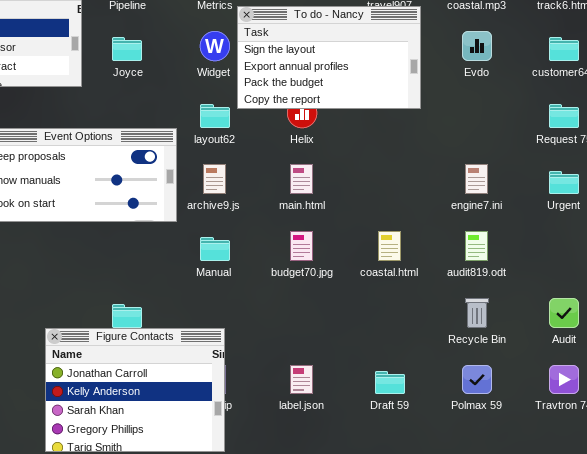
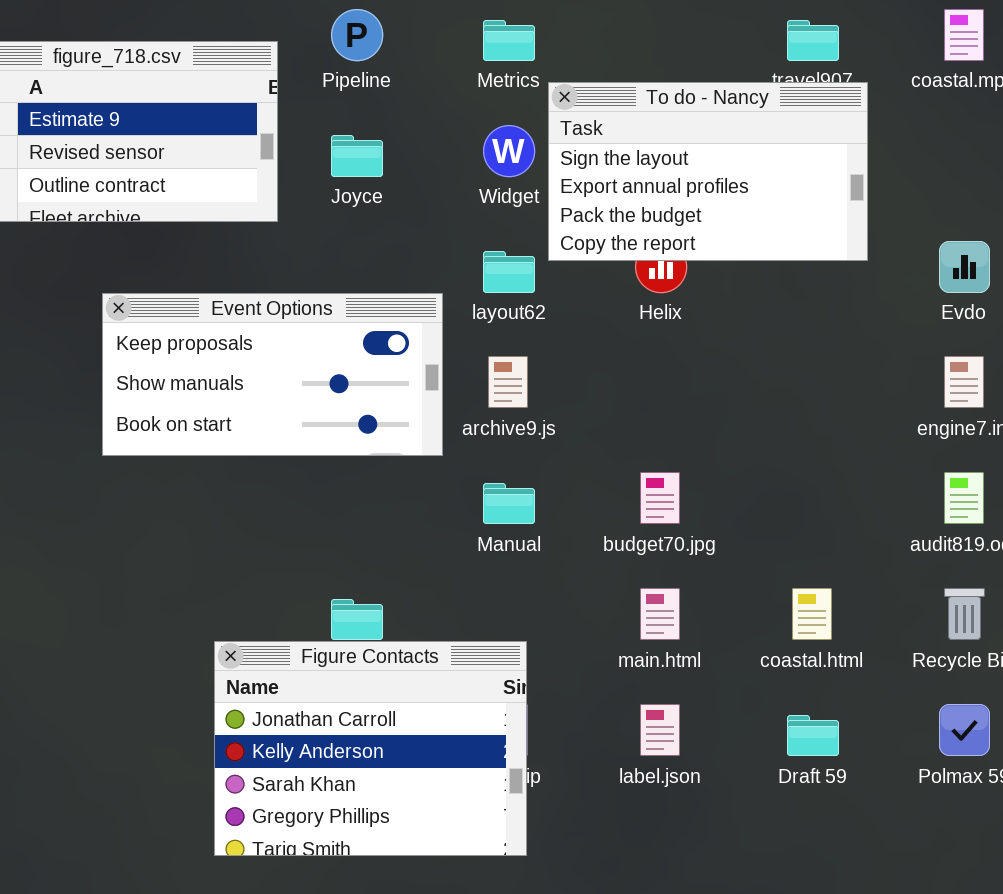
Evdo: [462,31,492,61] -> [939,241,990,293], moved
main.html: [290,164,313,194] -> [640,588,680,640], moved
coastal.html: [378,231,401,261] -> [792,588,832,640], moved

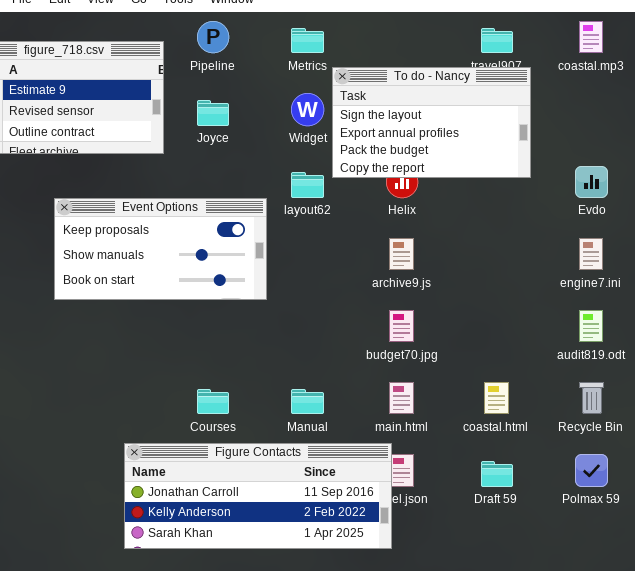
archive9.js: [488,356,528,408] -> [389,238,414,270], moved
Manual: [483,483,535,524] -> [291,389,324,414], moved
Figure Contacts: [214,641,527,856] -> [124,443,392,549], resized

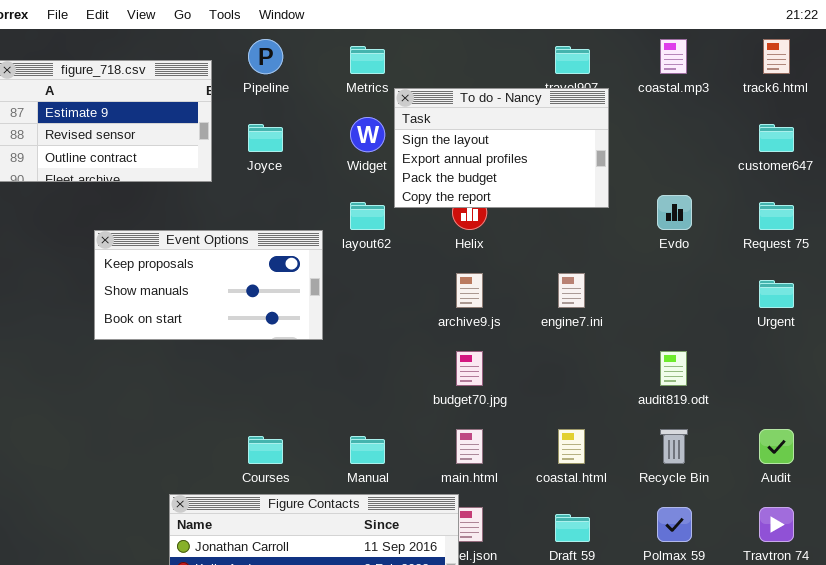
engine7.ini: [579,238,603,270] -> [558,273,585,308], moved

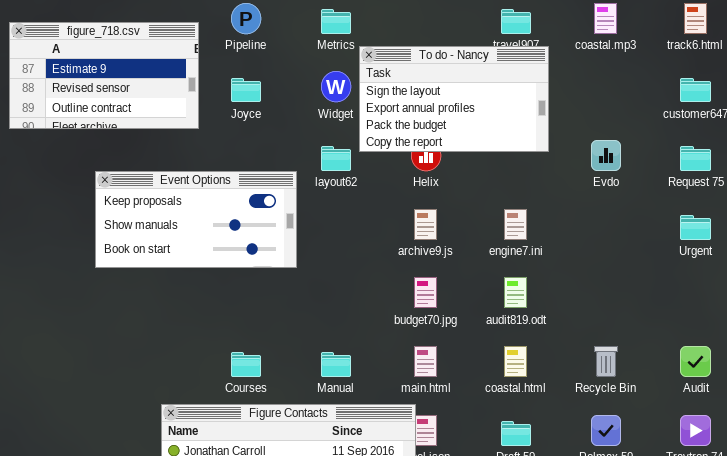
audit819.odt: [660,351,687,386] -> [504,277,527,308], moved

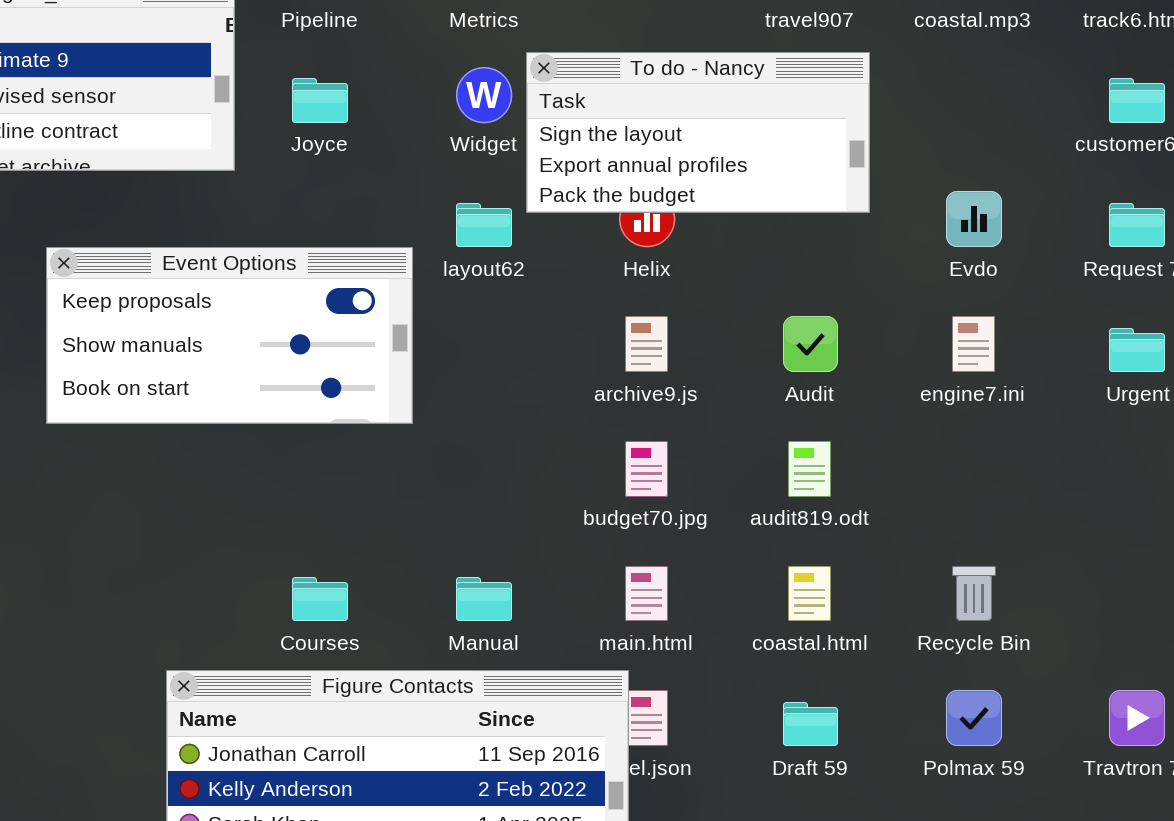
To do - Nancy: [359,46,549,152] -> [526,52,870,213], resized
engine7.ini: [504,209,527,240] -> [952,316,995,372], moved
Audit: [680,346,711,377] -> [783,316,838,372], moved

